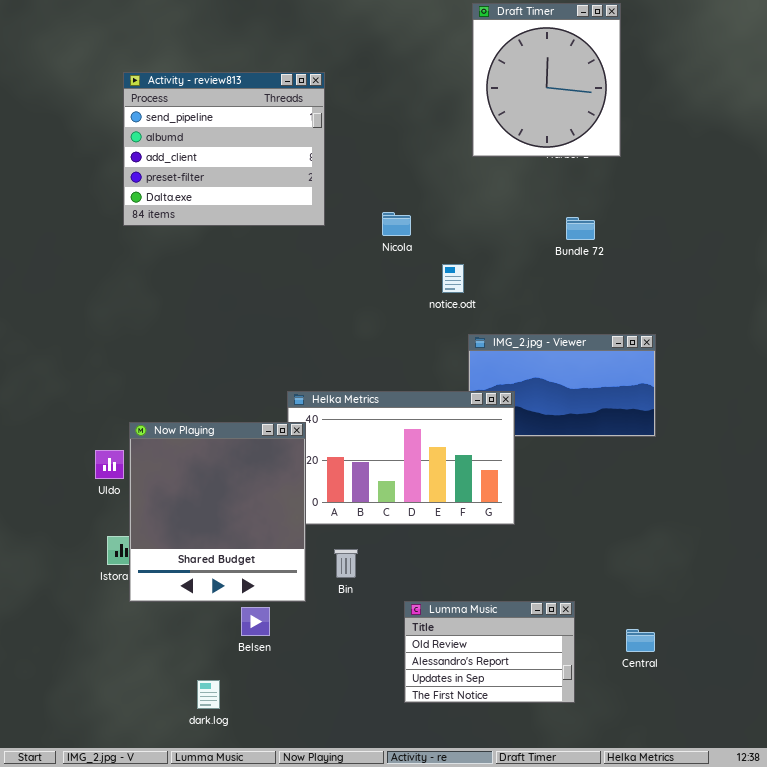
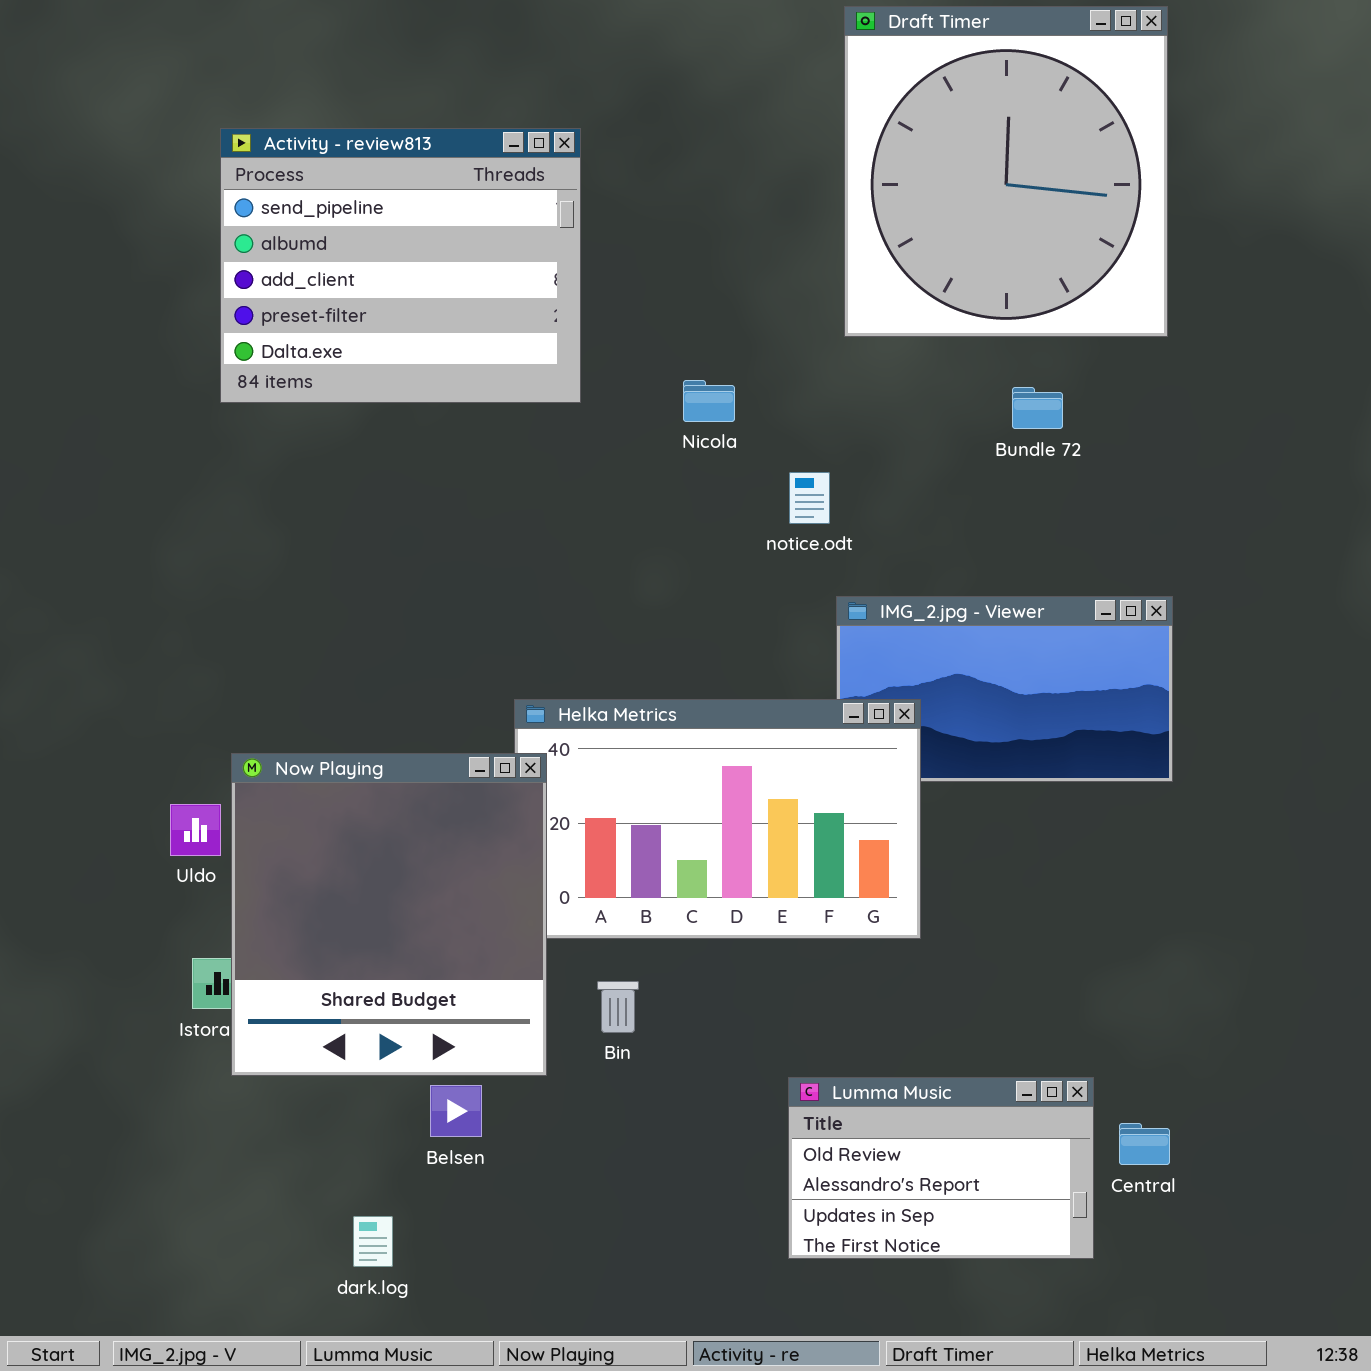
Draft Timer: [472,3,621,157] -> [844,6,1168,337], resized
Lumma Music: [404,601,575,703] -> [788,1077,1094,1259], moved

